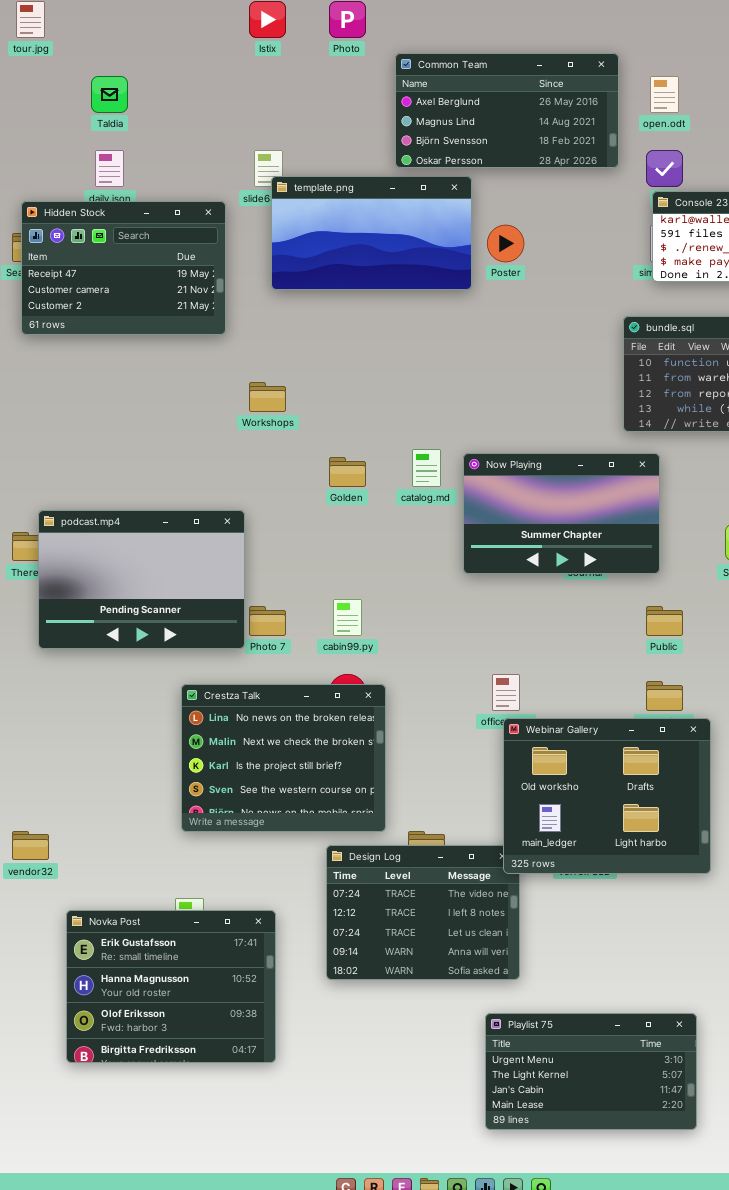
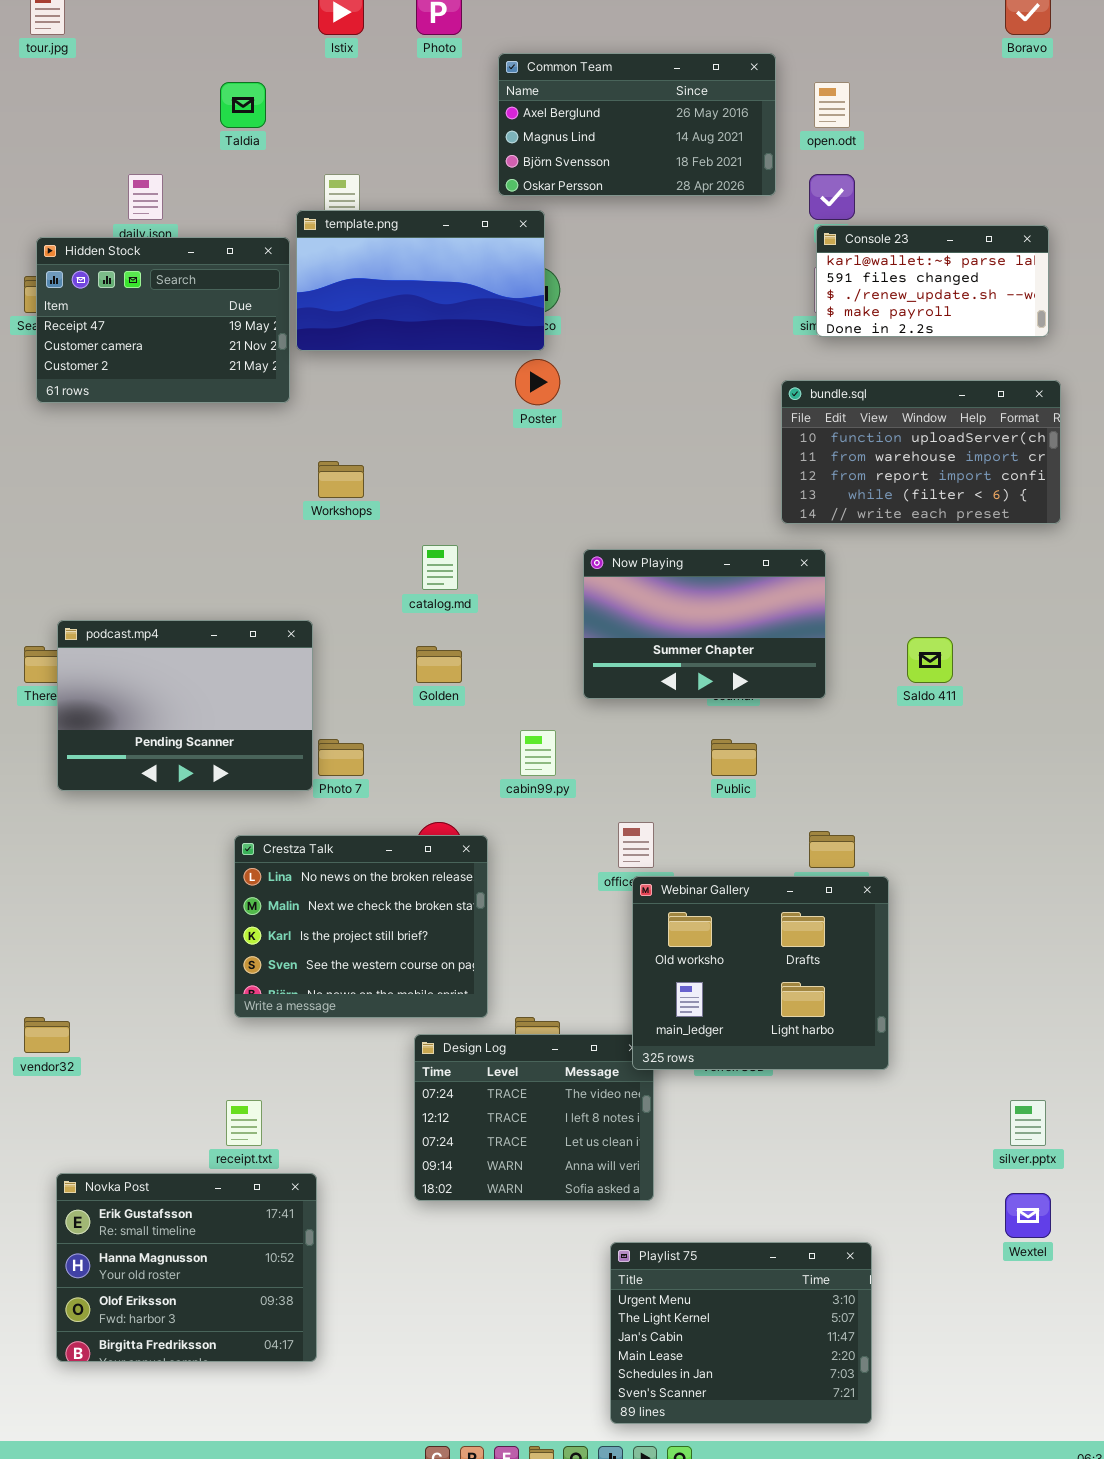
Taldia: [91,76,128,113] -> [220,82,266,128], moved
template.png: [271,176,472,290] -> [296,210,545,351], moved
Poster: [487,225,524,262] -> [515,359,560,405], moved
catalog.md: [412,449,441,487] -> [422,545,458,590], moved
Golden: [329,457,366,487] -> [416,646,462,683], moved
cabin99.py: [333,599,362,636] -> [520,730,556,776], moved
Public: [646,606,683,636] -> [711,739,757,776], moved
Novka Post: [66,910,276,1063] -> [56,1173,317,1362], moved
Playlist 75: [485,1013,697,1130] -> [610,1242,872,1424], resized

